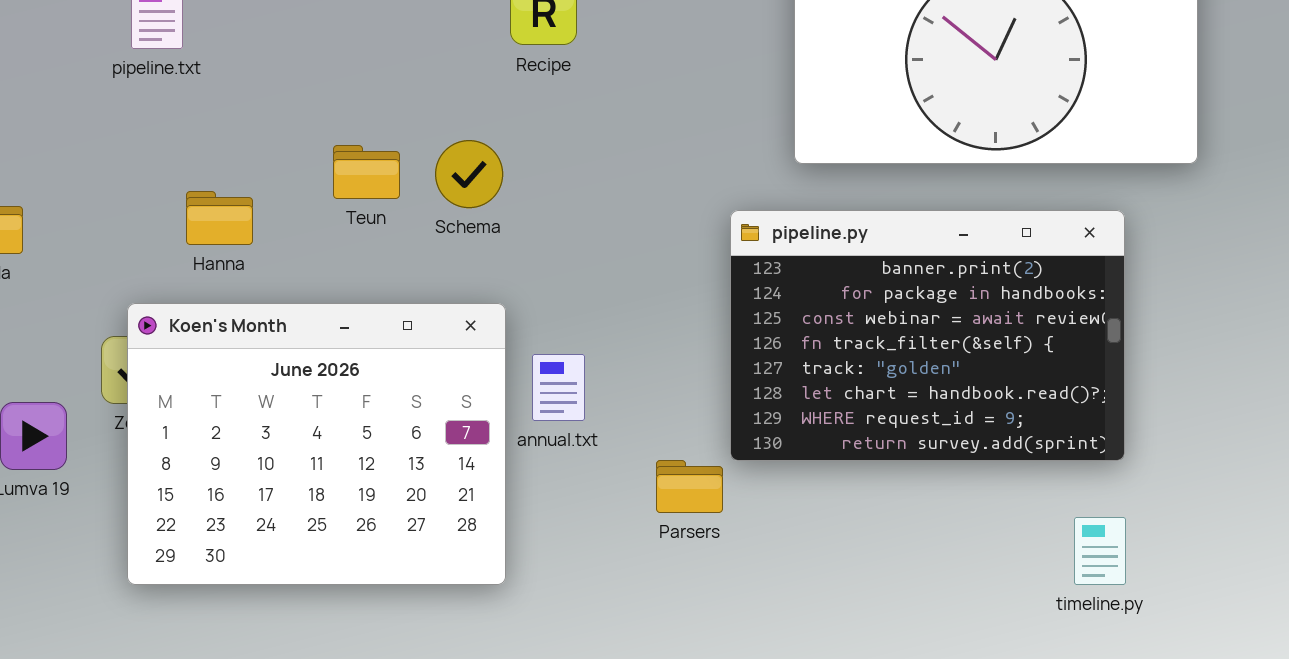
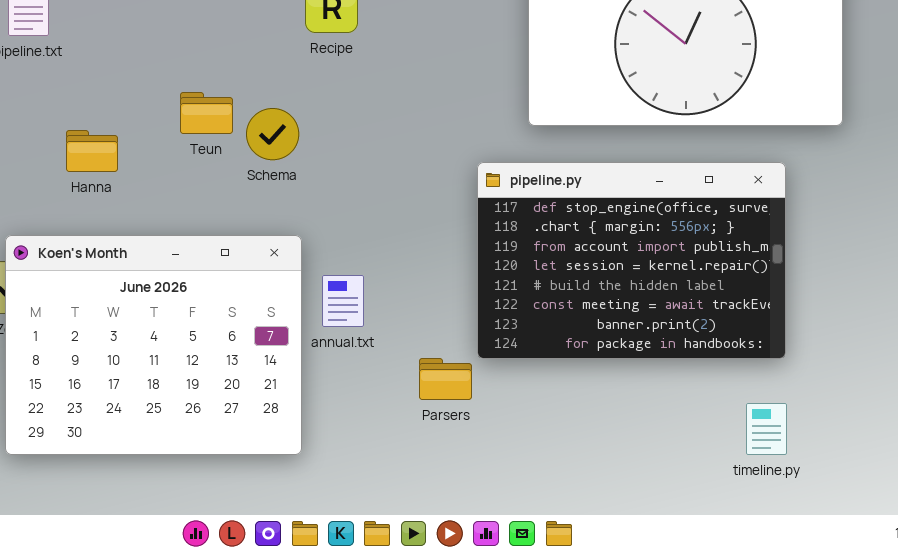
Teun: [333,145,400,199] -> [180,92,233,134], moved
Hanna: [186,191,253,245] -> [66,130,118,172], moved
pipeline.py: [730,210,1125,461] -> [477,162,786,359], scrolled up 6 rows

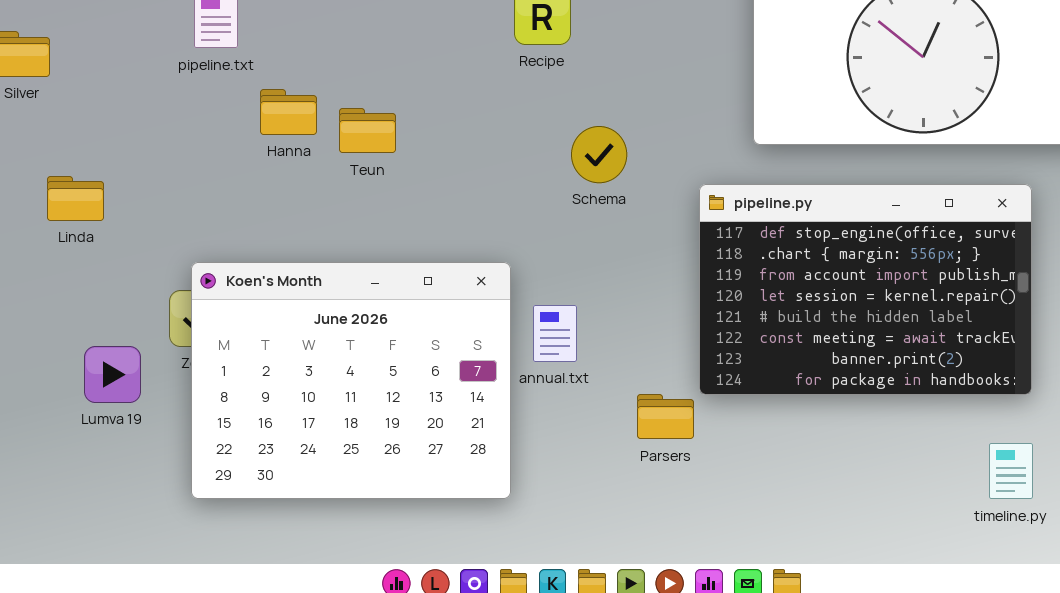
Teun: [180,92,233,134] -> [339,108,396,153], moved
Schema: [246,108,299,160] -> [571,126,627,183], moved
Hanna: [66,130,118,172] -> [260,89,317,135], moved

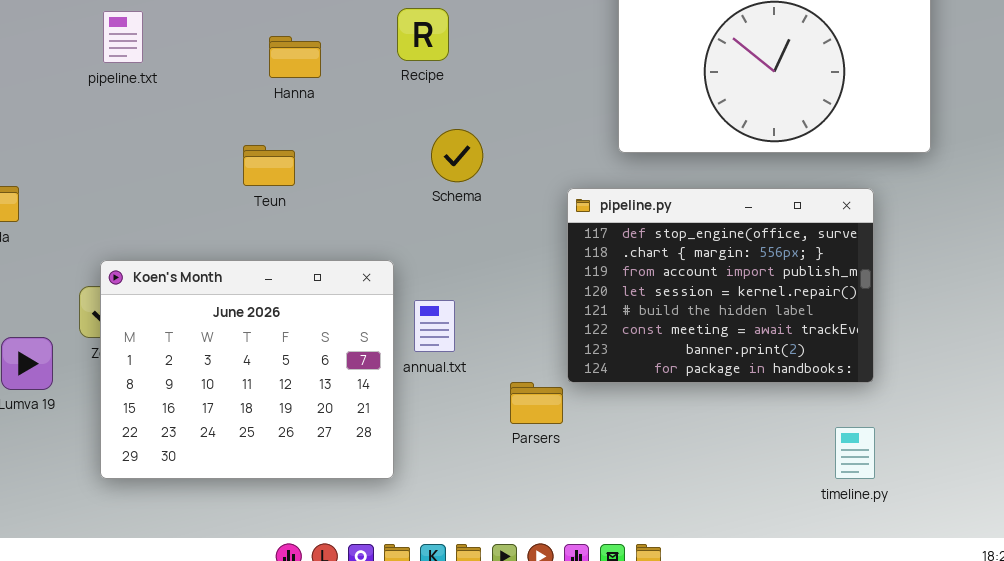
Hanna: [260,89,317,135] -> [269,36,321,78], moved
Teun: [339,108,396,153] -> [243,145,295,186], moved
Schema: [571,126,627,183] -> [431,129,483,182], moved

